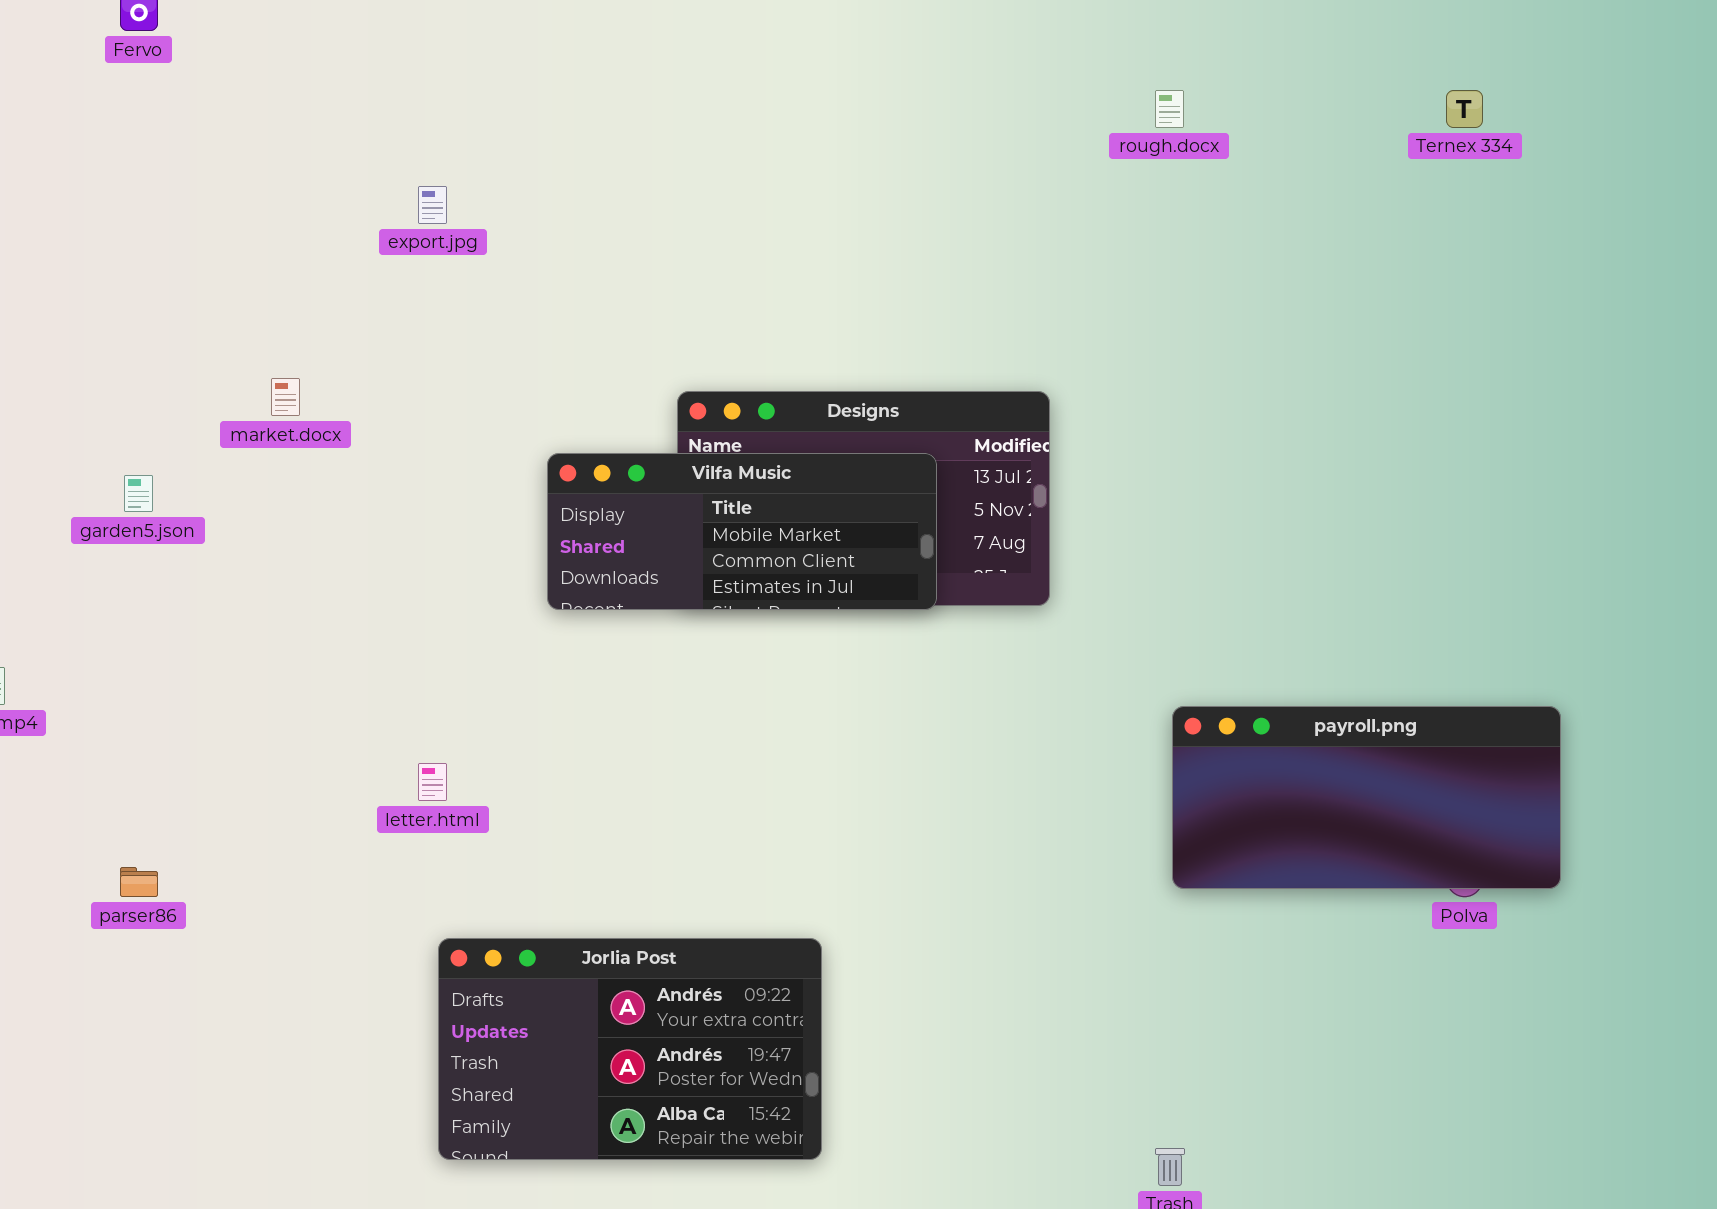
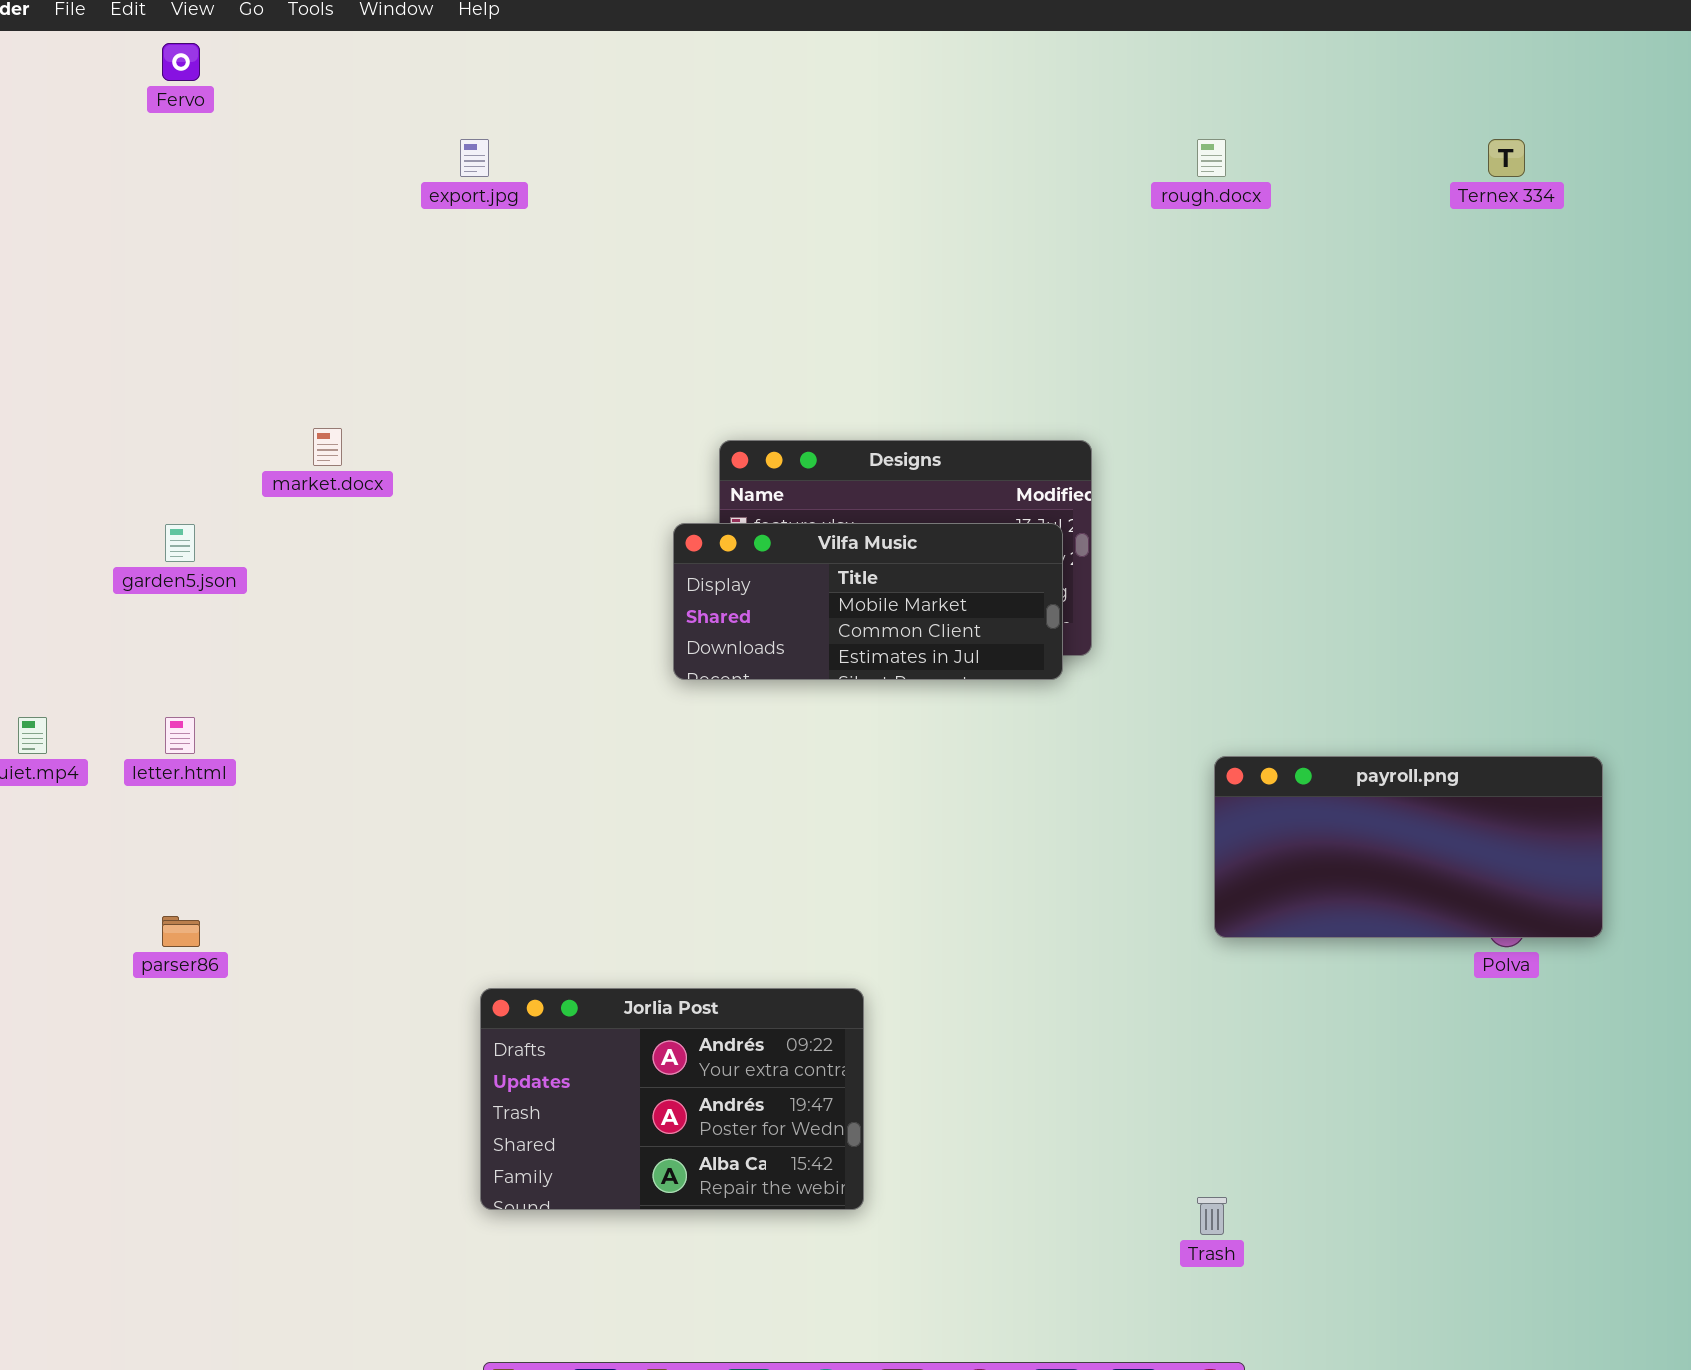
export.jpg: [418,186,447,224] -> [460,139,489,177], moved
Vilfa Music: [547,453,937,610] -> [673,523,1063,680], moved
letter.html: [418,763,447,801] -> [165,717,195,754], moved

